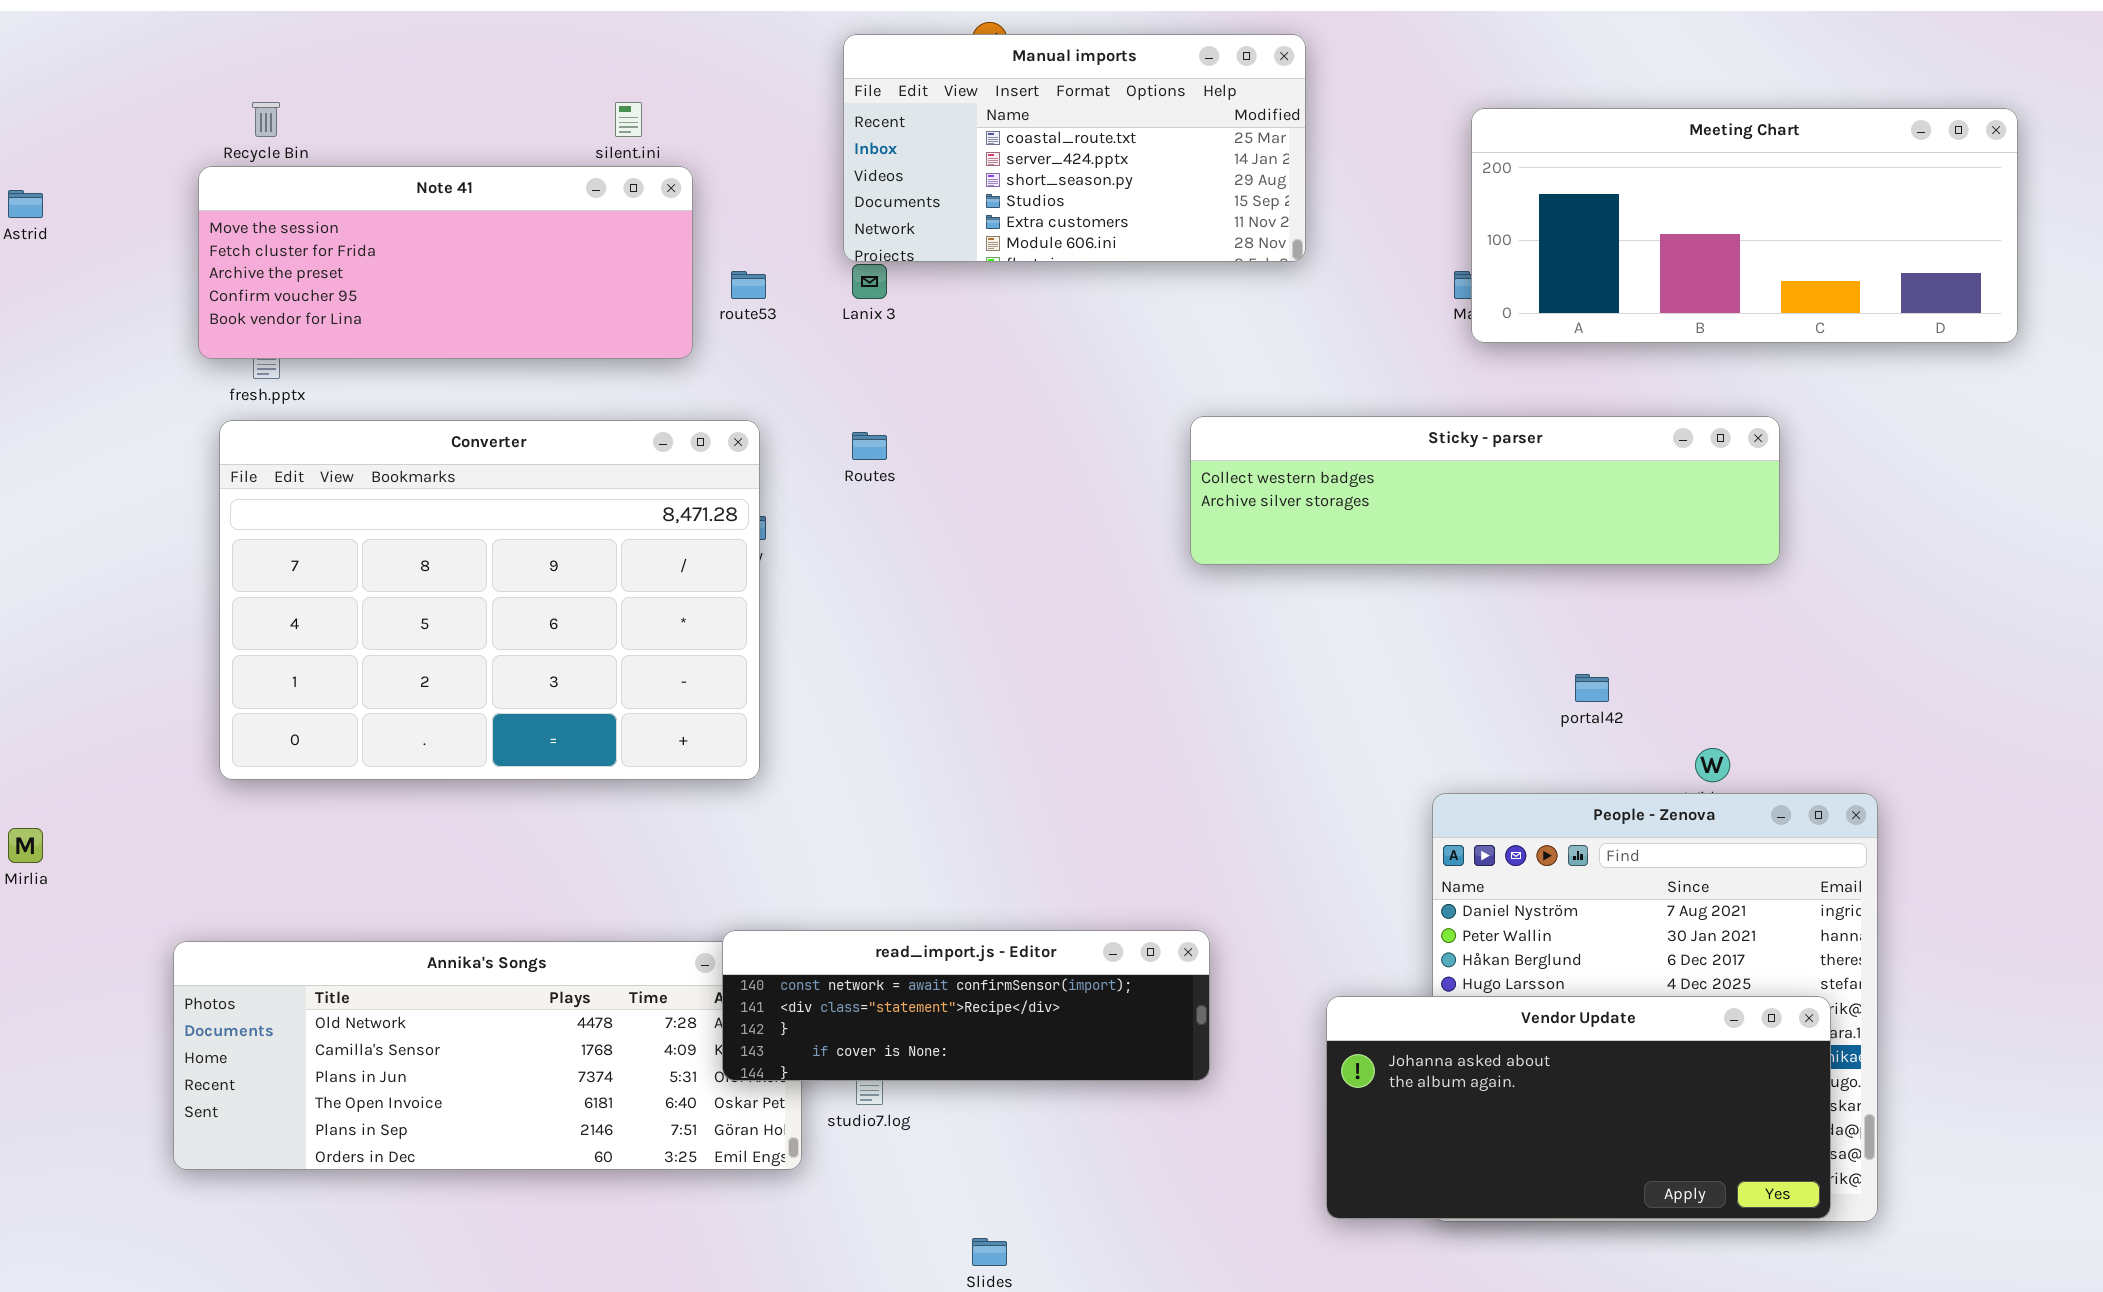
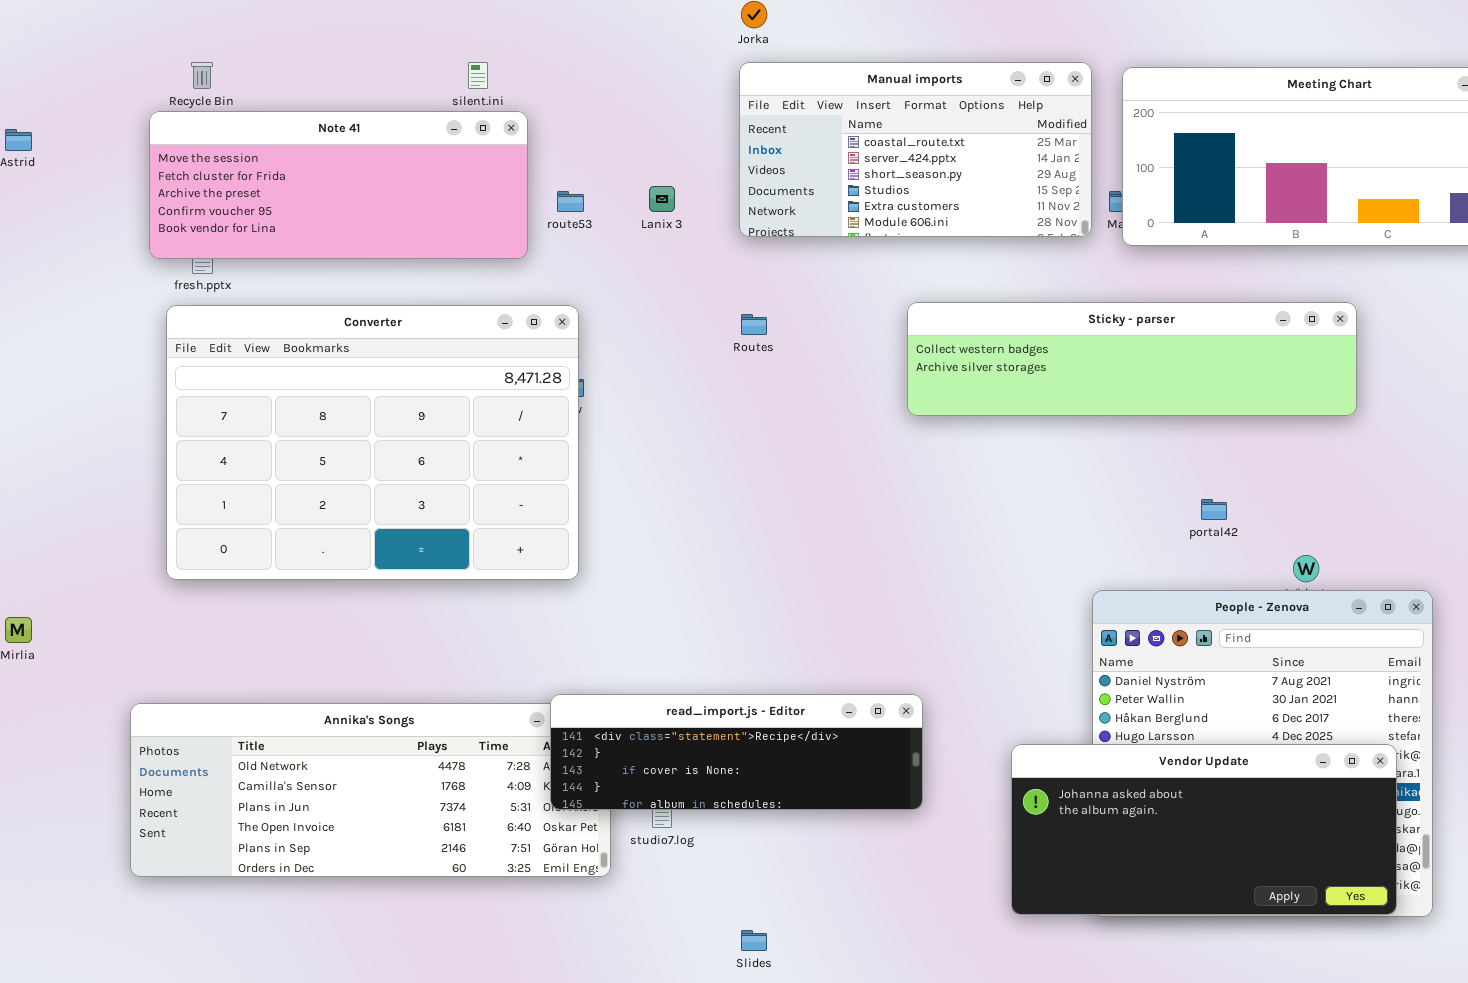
Manual imports: [843,34,1306,262] -> [739,62,1092,237], moved
Routes: [852,432,887,460] -> [741,314,767,335], moved
read_import.js - Editor: [722,930,1210,1081] -> [550,694,923,810], scrolled down 1 row

